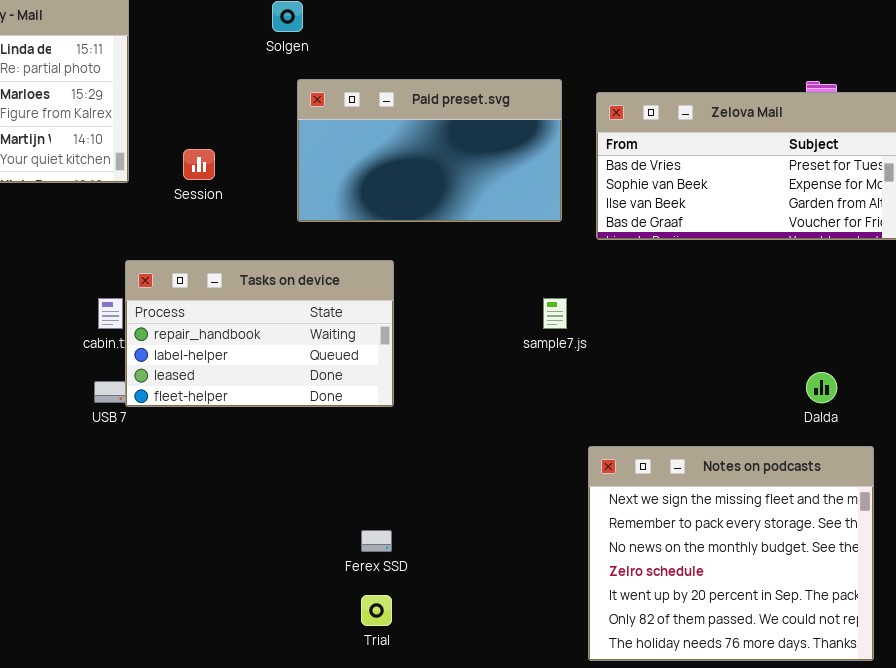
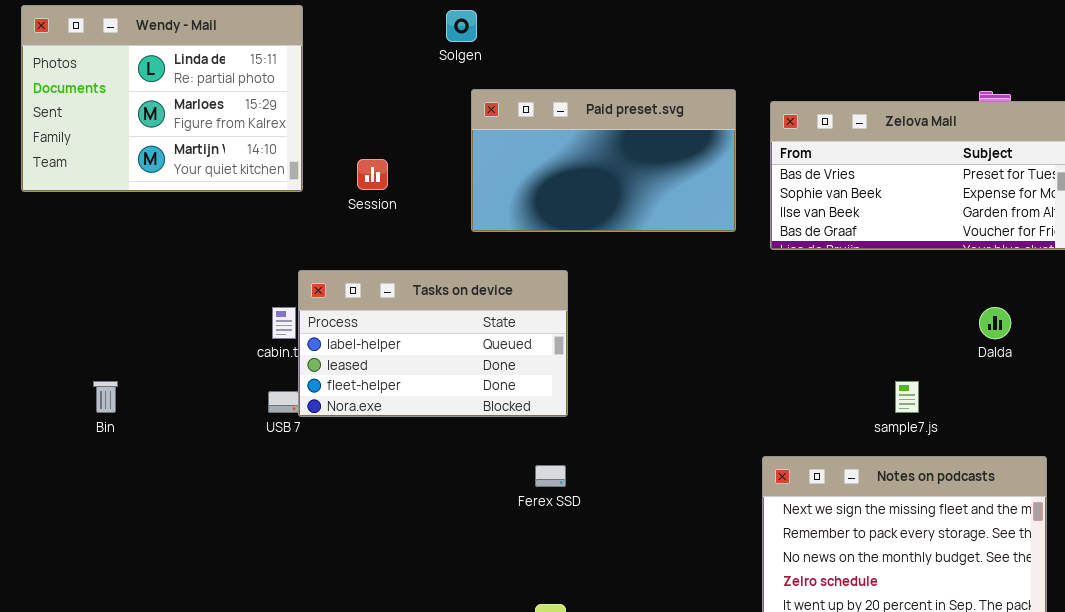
Tasks on device: [125,260,394,407] -> [298,270,568,417], scrolled down 1 row
sample7.js: [543,298,567,329] -> [895,381,919,413], moved
Dalda: [806,372,837,403] -> [979,307,1011,339], moved
Ferex SSD: [361,530,392,552] -> [535,465,566,487], moved

